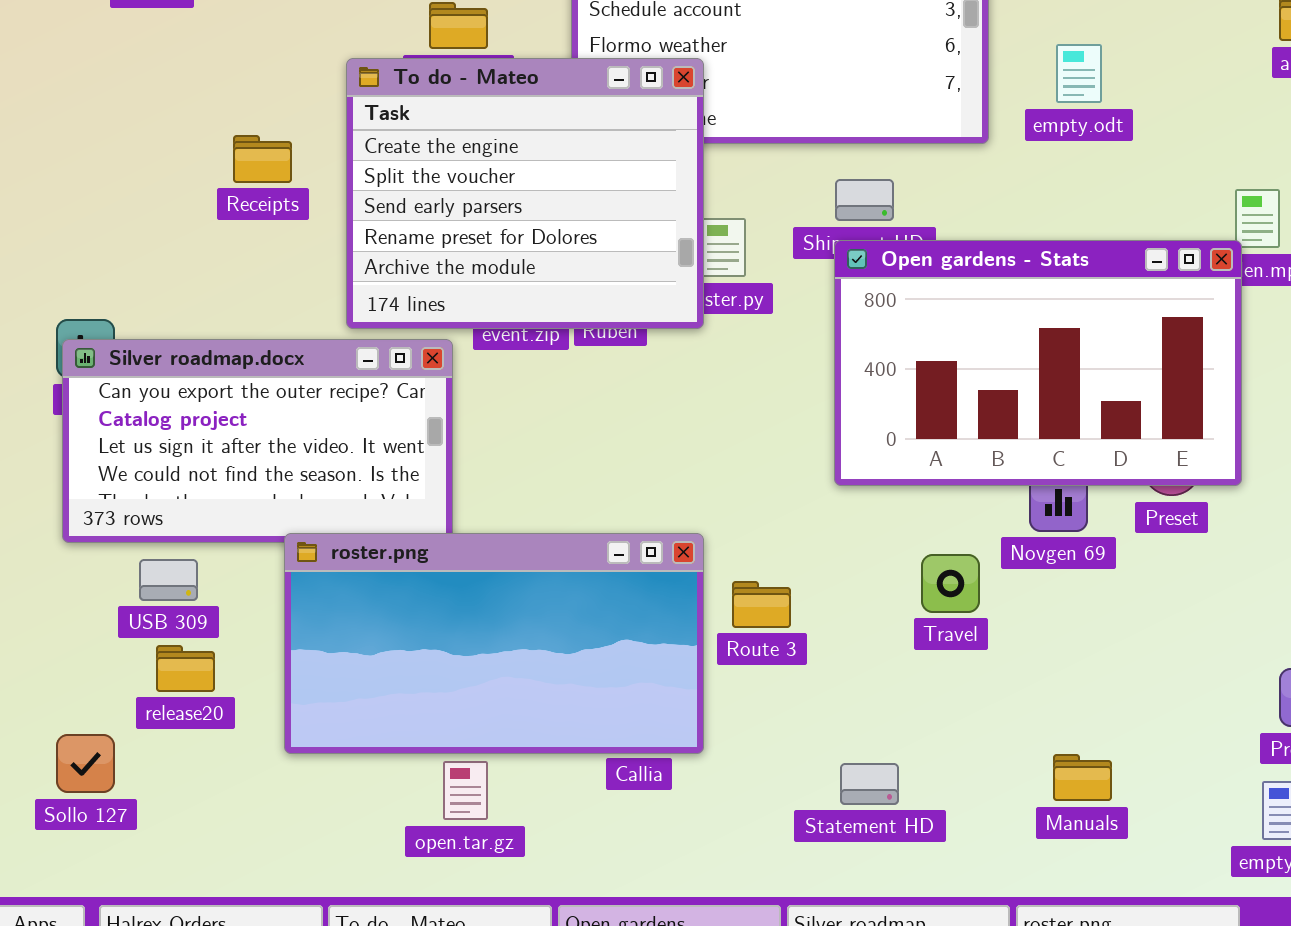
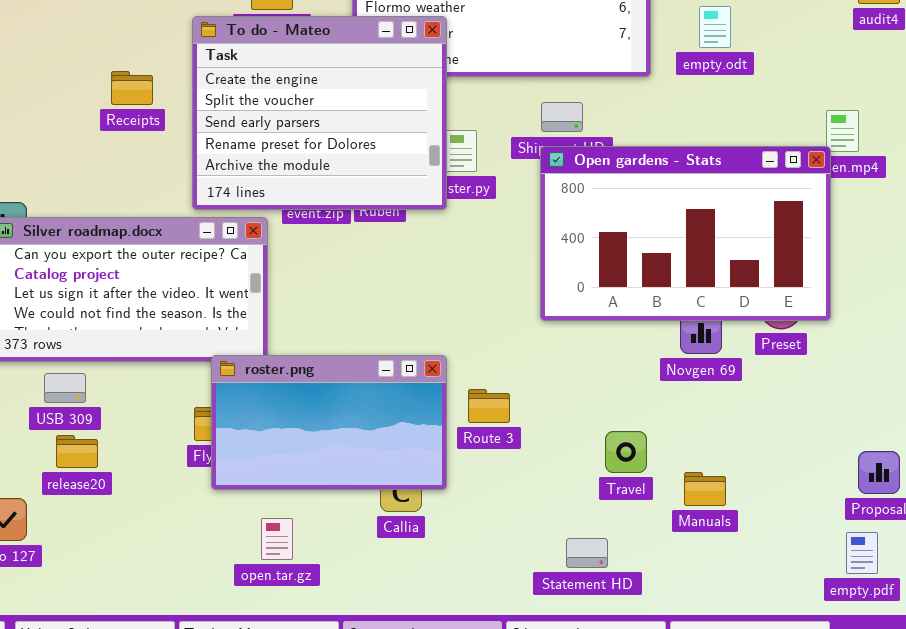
roster.png: [284,533,704,754] -> [211,355,447,490], resized
Travel: [921,554,980,613] -> [605,431,647,473], moved
Manuals: [1053,754,1112,801] -> [684,472,726,506], moved
Statement HD: [840,763,899,805] -> [566,538,608,568], moved

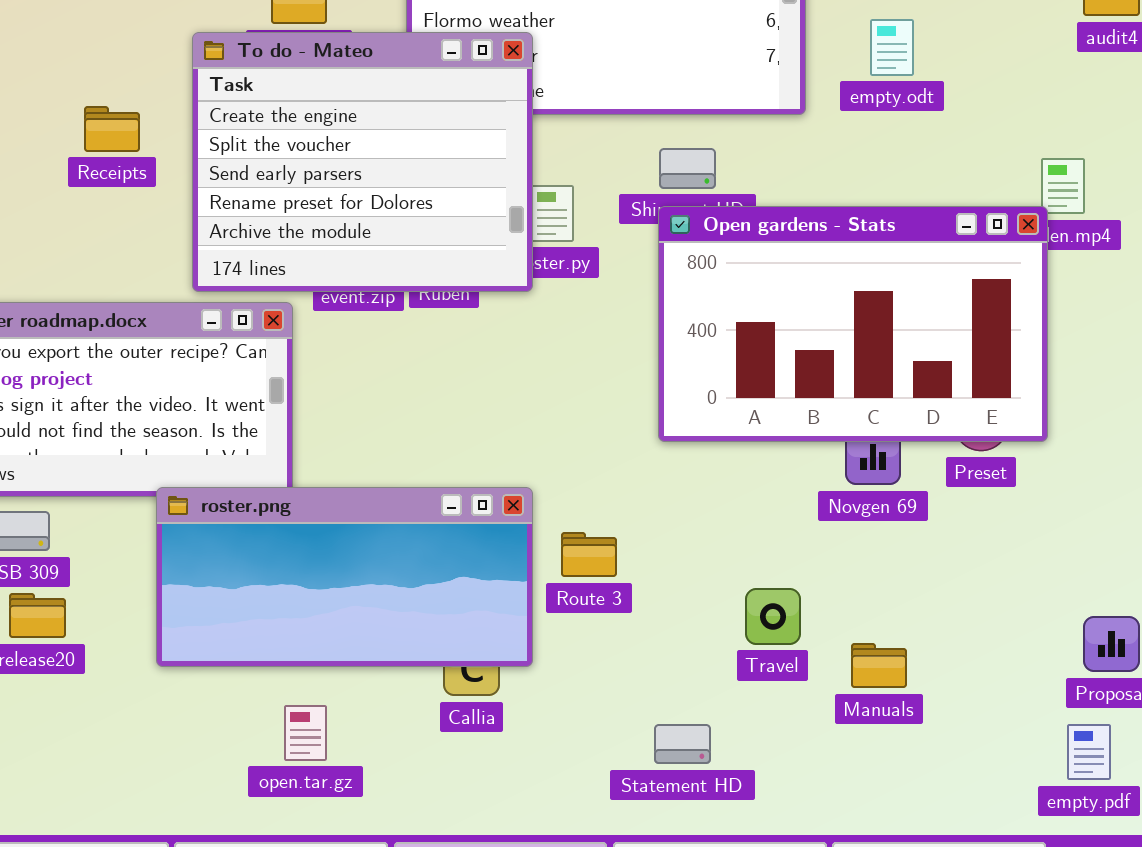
roster.png: [211,355,447,490] -> [156,487,533,667], resized
Statement HD: [566,538,608,568] -> [654,724,711,764], moved

